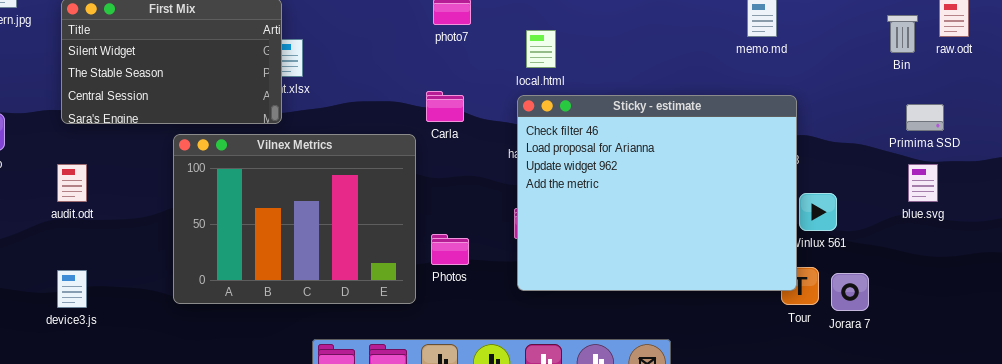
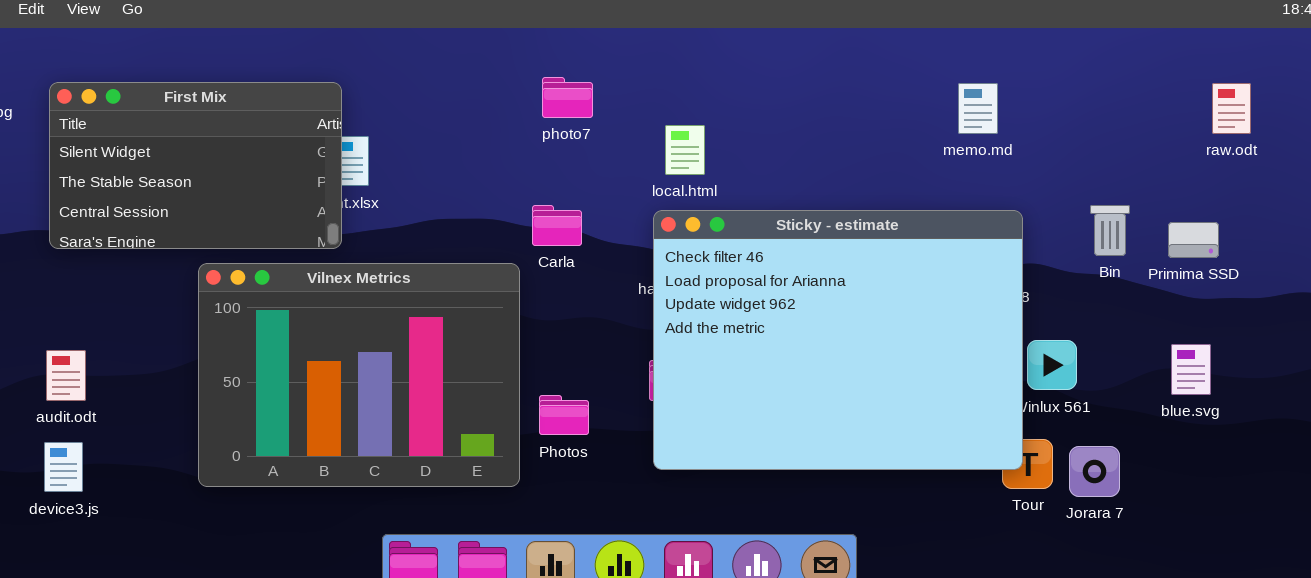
Bin: [887,15,918,53] -> [1090,205,1130,256], moved
audit.odt: [57,164,87,202] -> [46,350,86,401], moved
blue.svg: [908,164,938,202] -> [1171,344,1211,395], moved

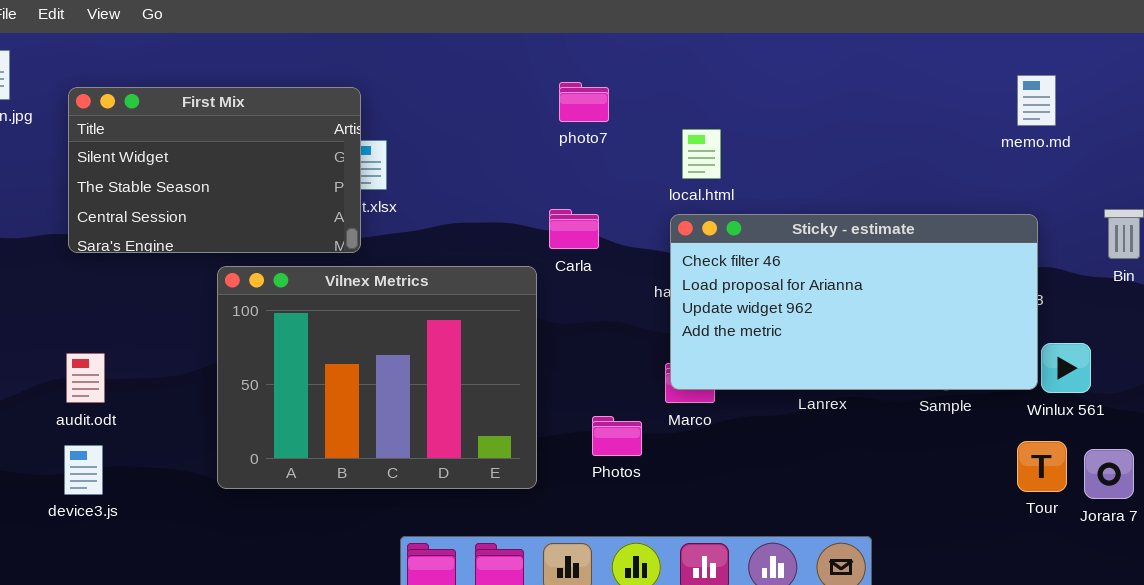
memo.md: [958,83,998,134] -> [1017,75,1056,126], moved
Sticky - estimate: [653,210,1023,470] -> [670,214,1038,390], resized
Photos: [539,395,589,435] -> [592,416,642,456], moved

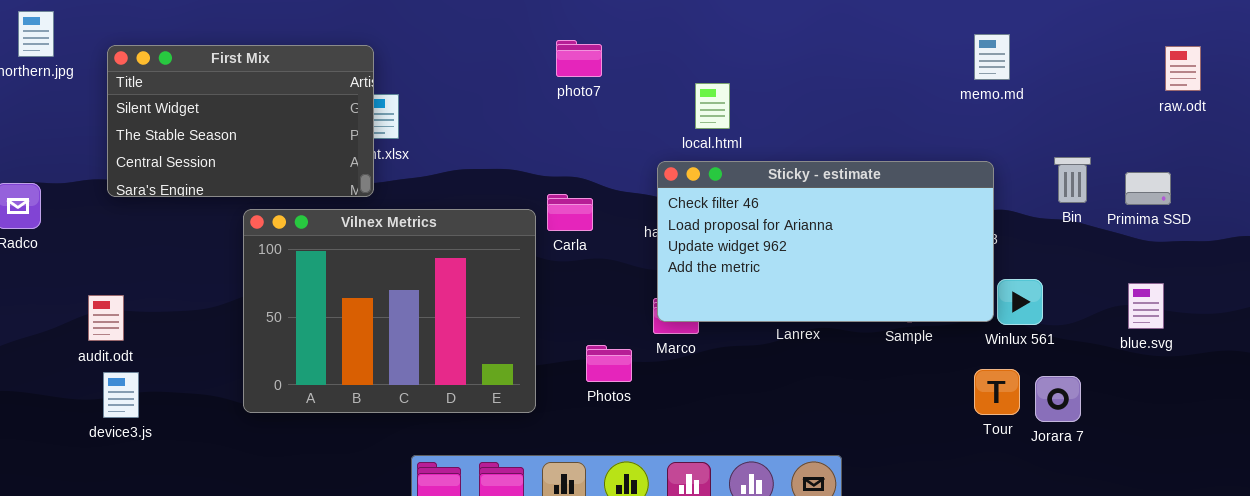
local.html: [682,129,721,179] -> [695,83,730,129], moved
Carla: [549,209,599,249] -> [547,194,593,231], moved
audit.odt: [66,353,105,403] -> [88,295,124,341], moved

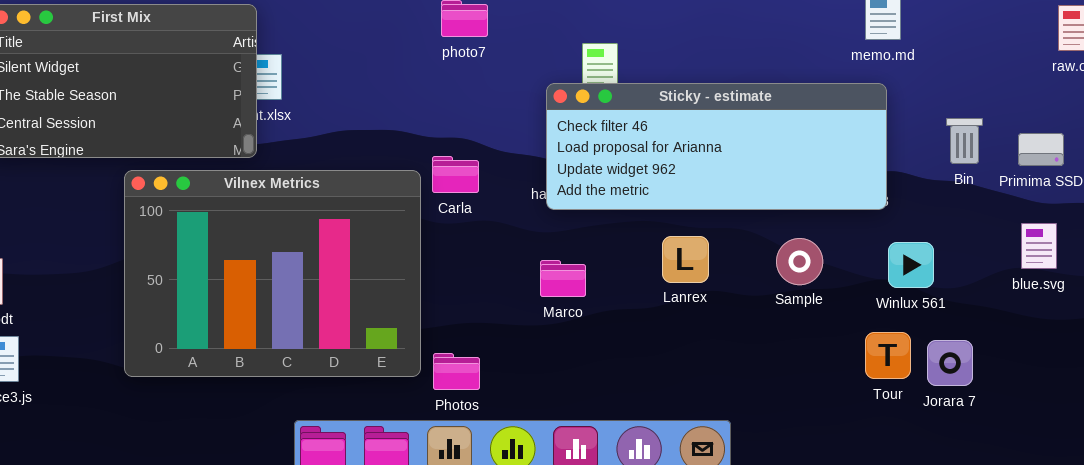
Sticky - estimate: [657,161,994,322] -> [546,83,887,210], moved, resized
blue.svg: [1128,283,1164,329] -> [1021,223,1057,269], moved
Photos: [586,345,632,382] -> [433,353,480,390], moved

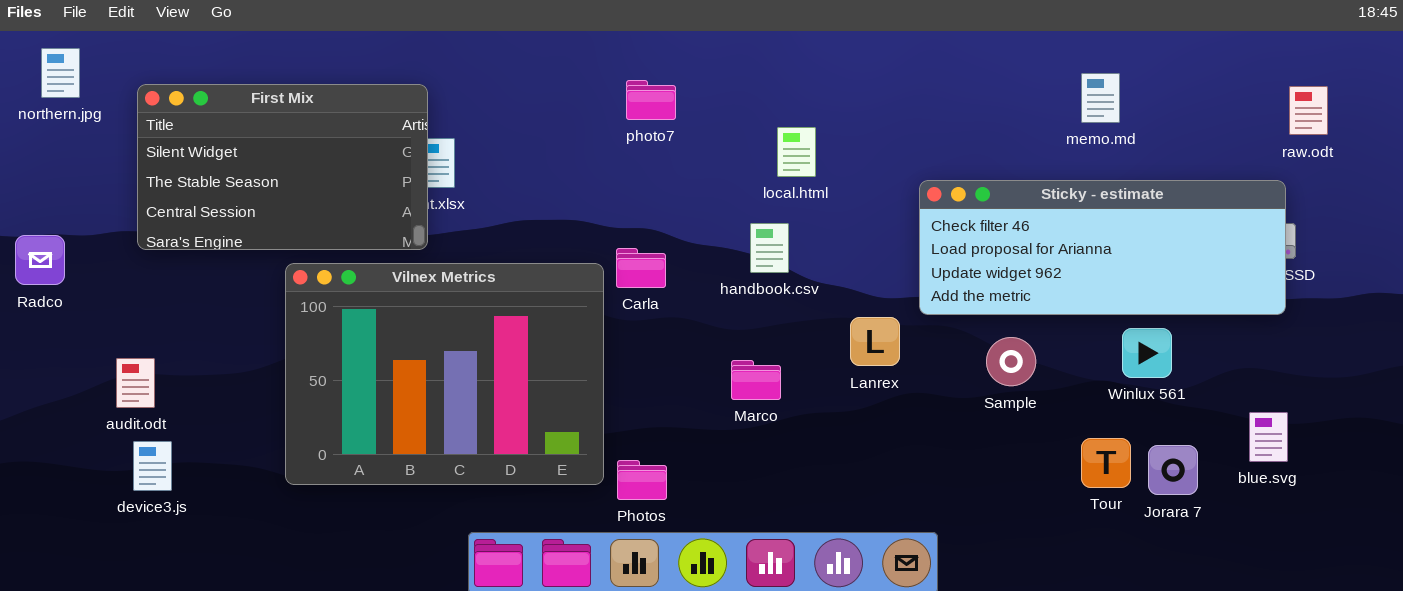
Sticky - estimate: [546,83,887,210] -> [919,180,1286,315], moved
blue.svg: [1021,223,1057,269] -> [1249,412,1288,462], moved
Lanrex: [662,236,709,283] -> [850,317,900,366], moved
Winlux 561: [888,242,934,288] -> [1122,328,1172,378], moved

